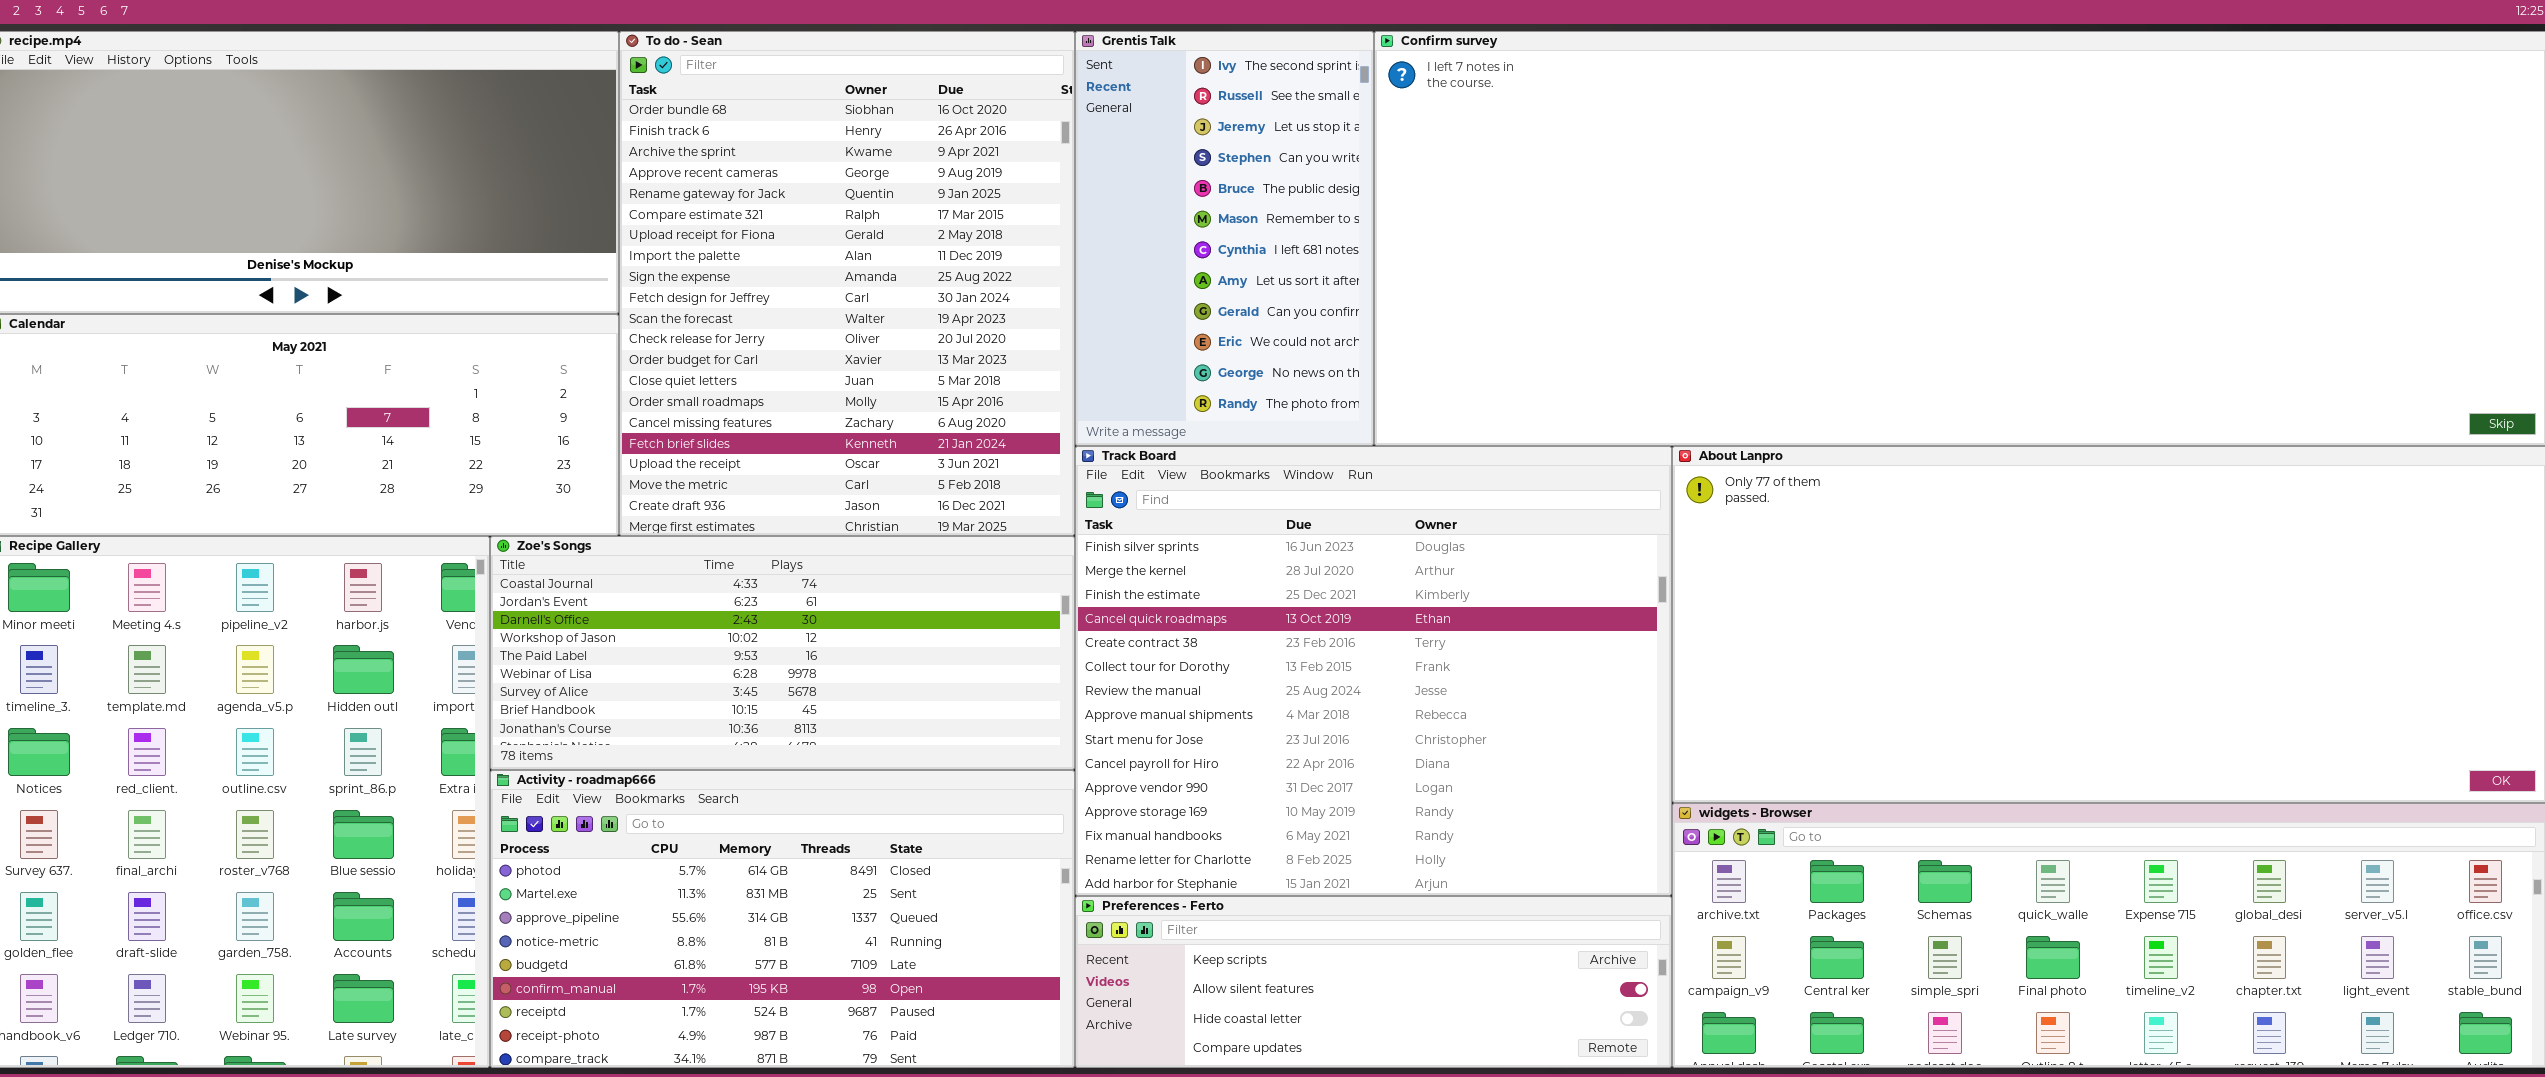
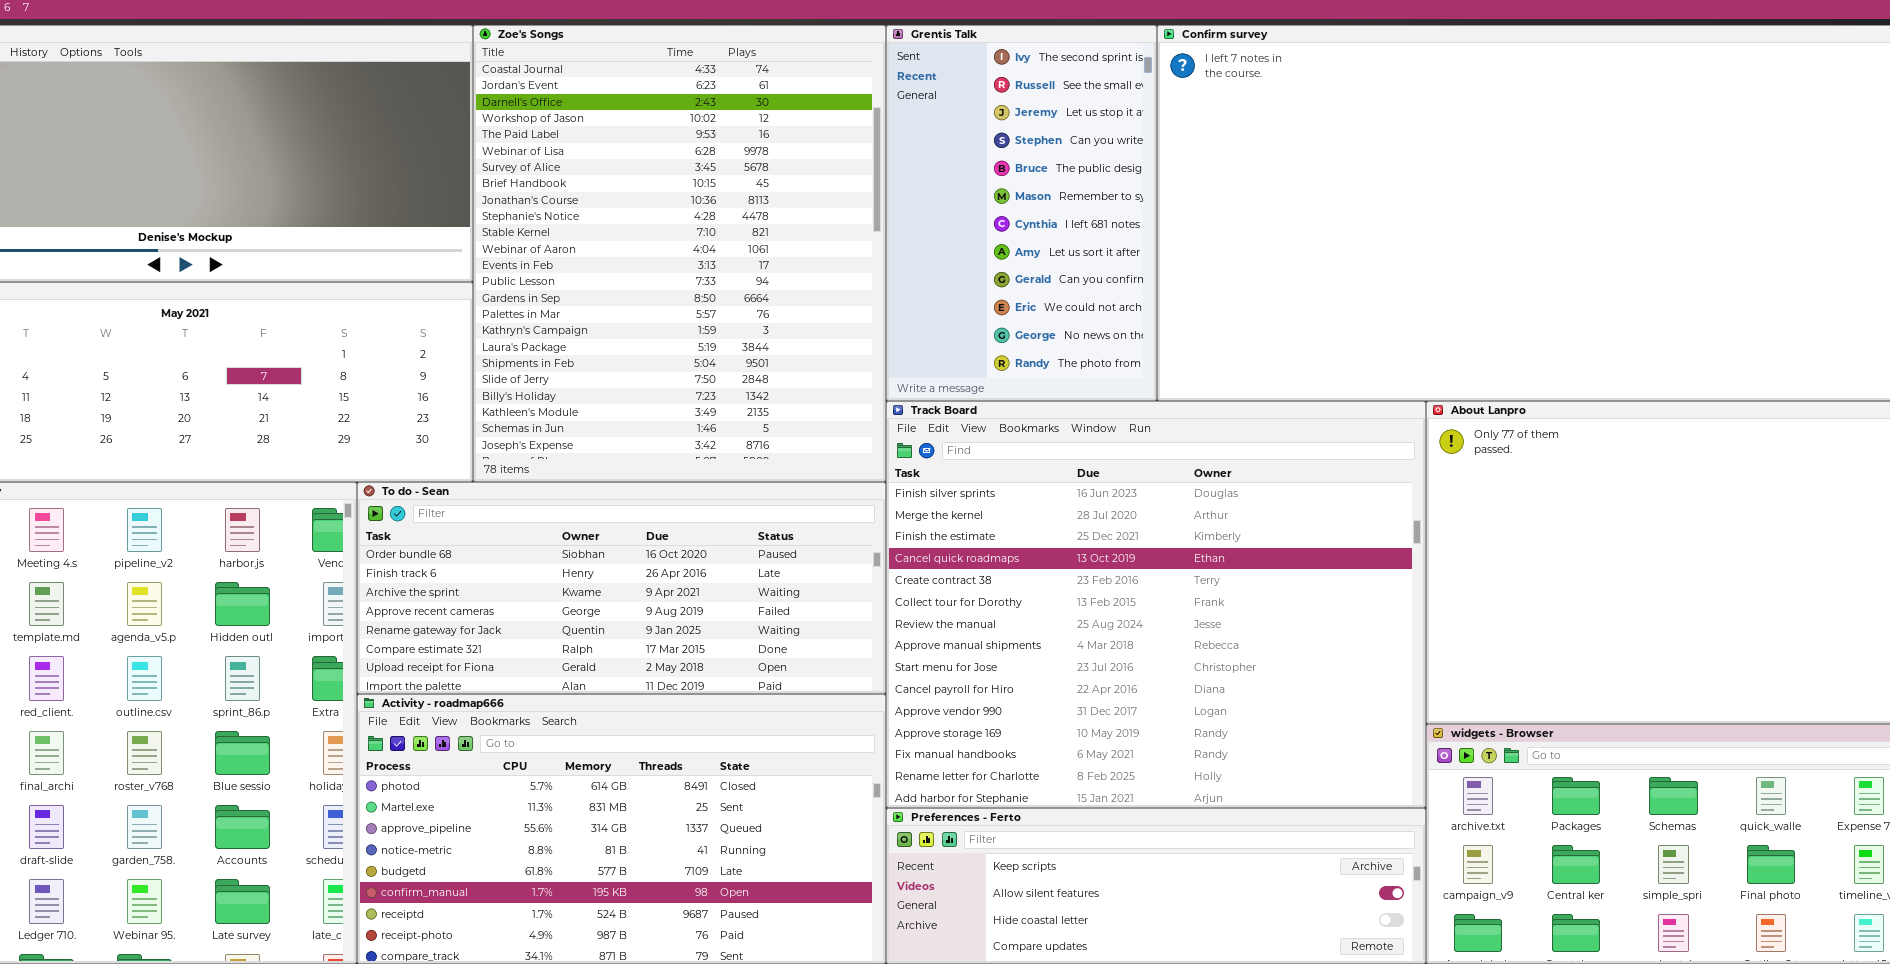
To do - Sean: [619,31,1075,536] -> [357,482,886,694], moved, resized
Zoe's Songs: [490,536,1075,770] -> [473,25,886,482], moved, resized

